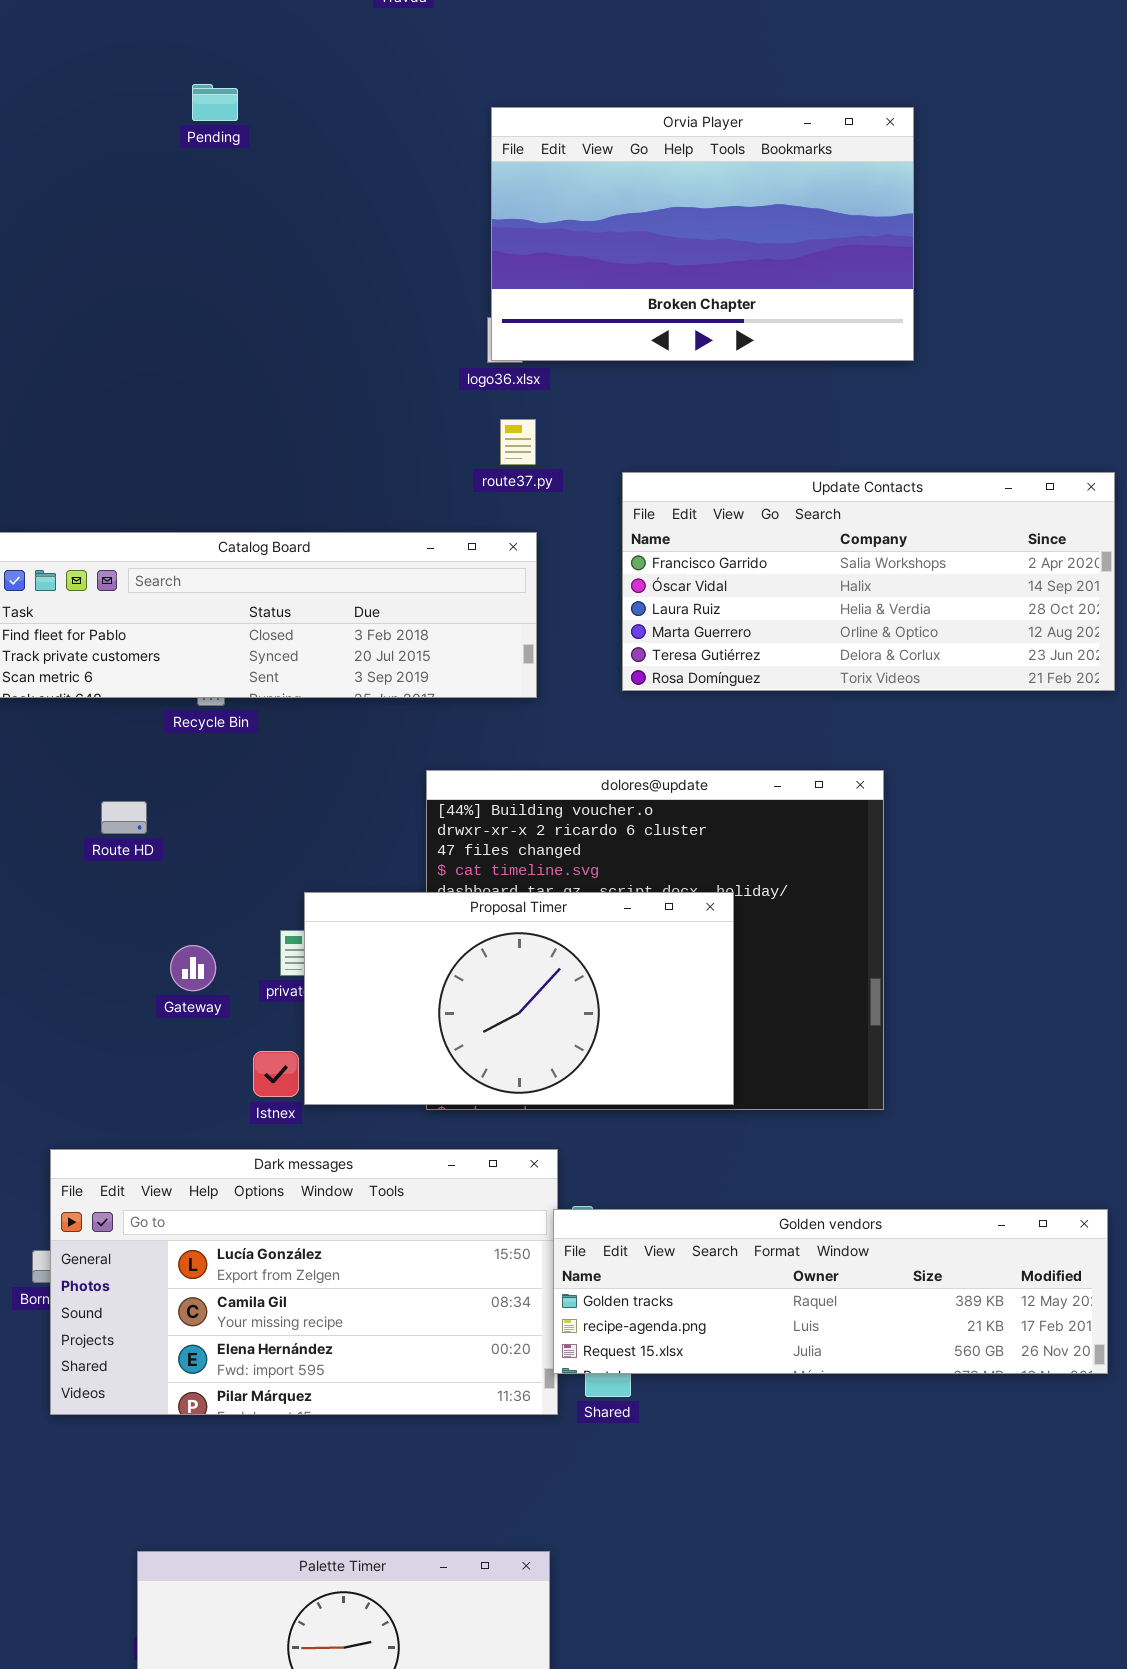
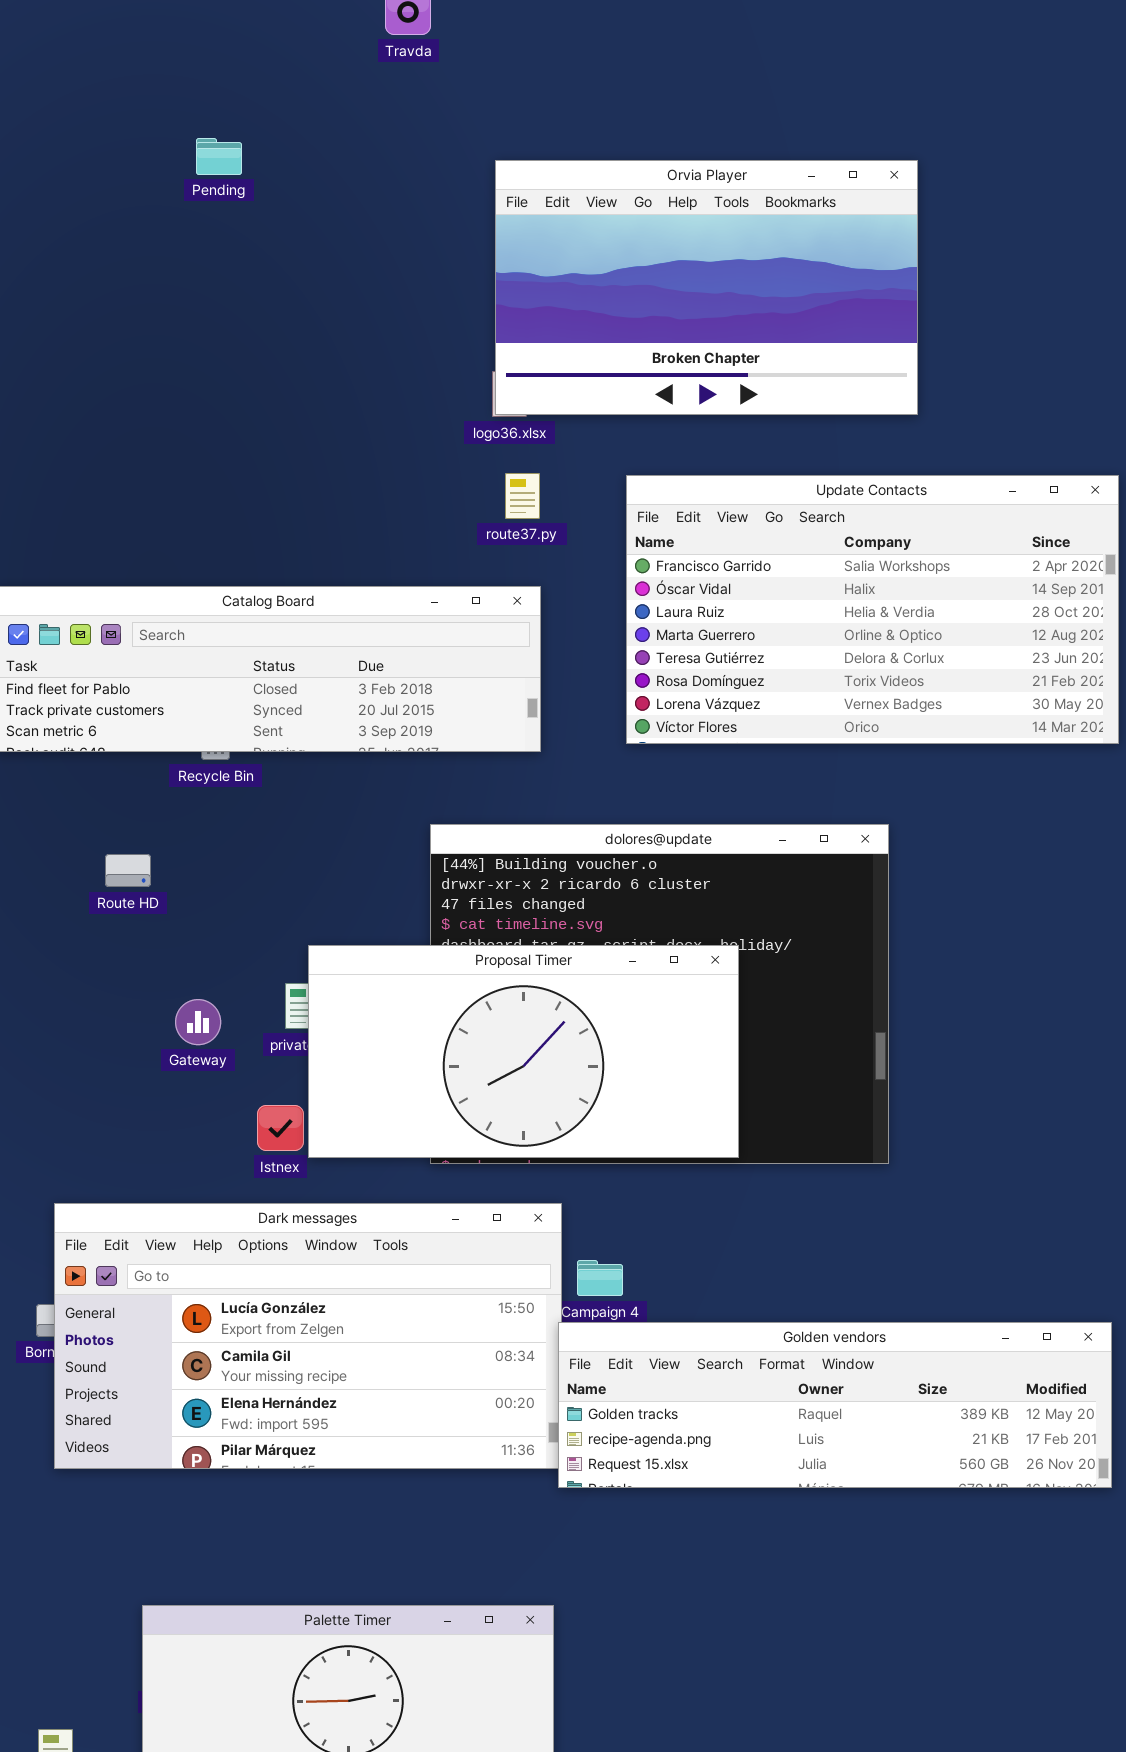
Update Contacts: [622,472,1115,691] -> [626,475,1119,744], resized
Golden vendors: [553,1209,1108,1374] -> [558,1322,1112,1488], moved

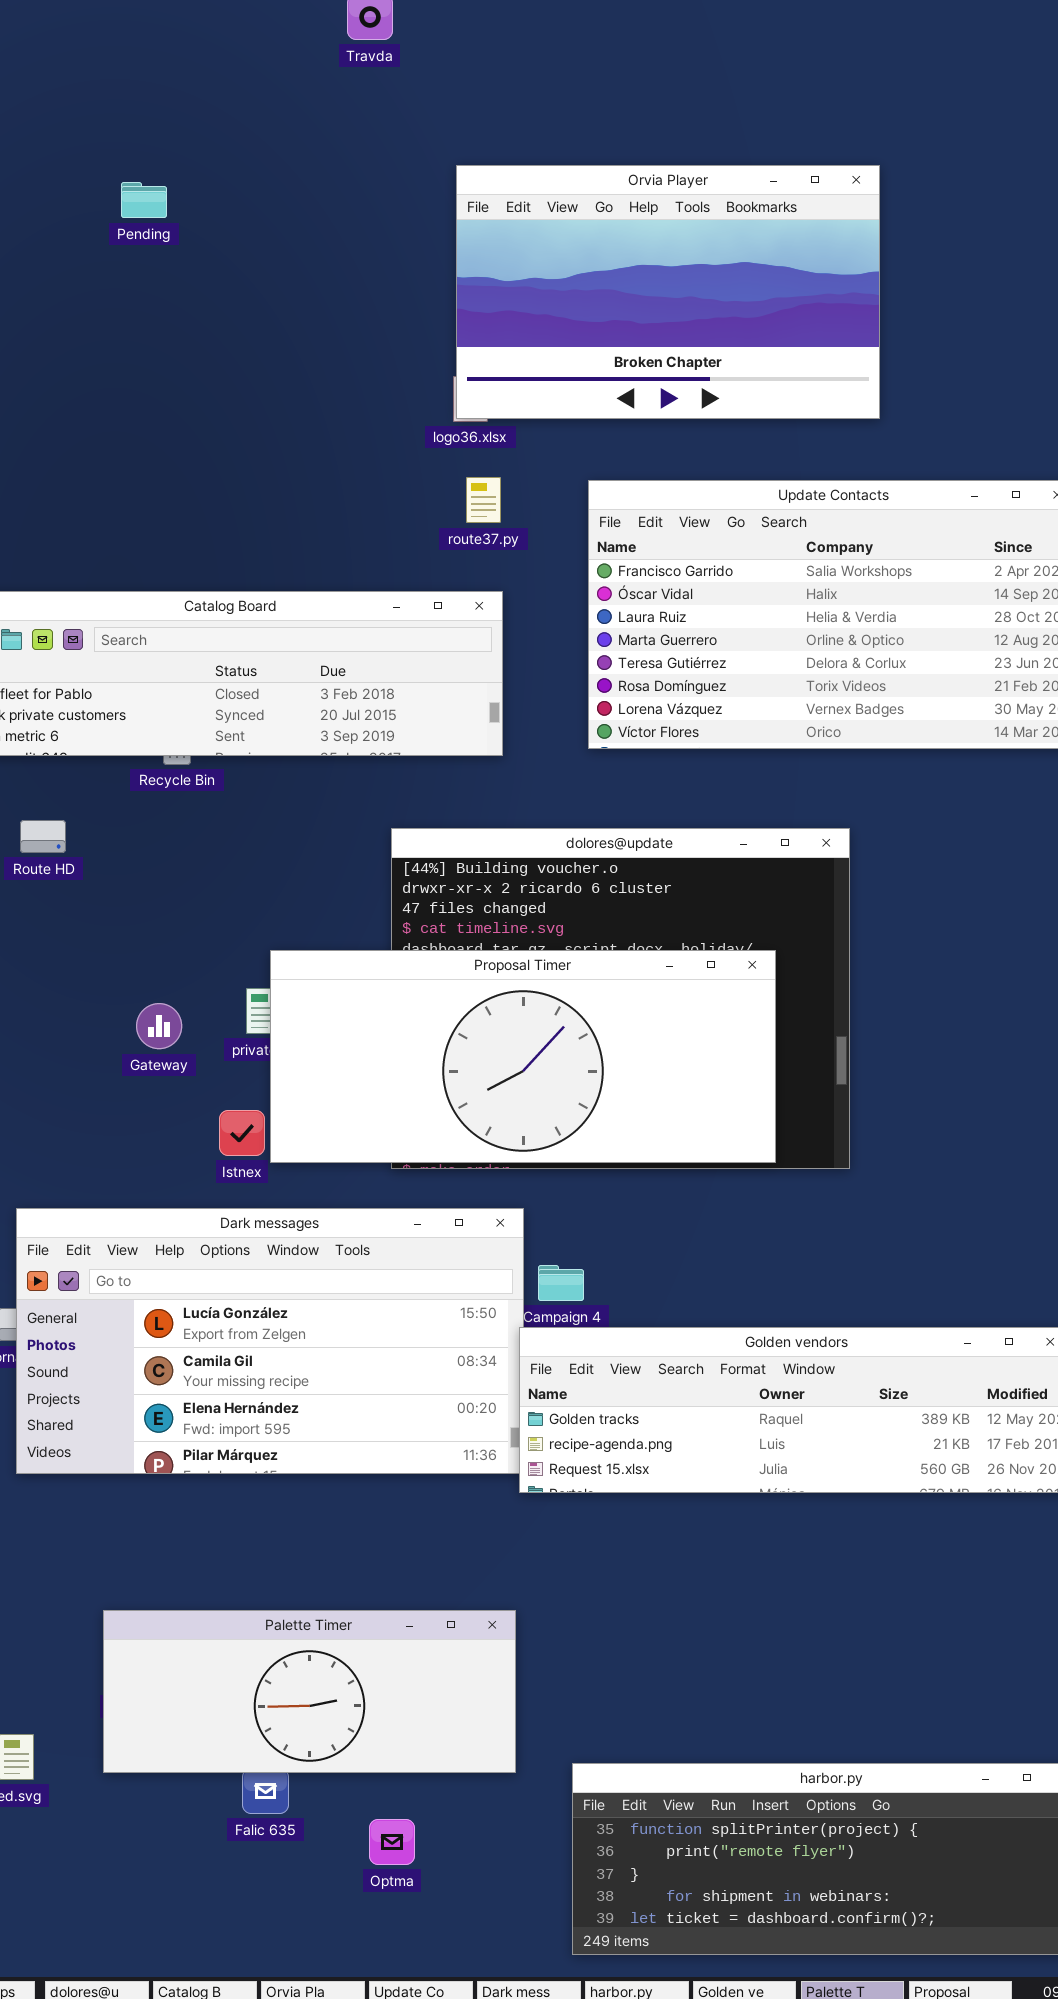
Pending: [196,138,242,175] -> [121,182,167,218], moved
Route HD: [105,854,151,887] -> [20,820,66,853], moved
Proposal Timer: [308,945,739,1158] -> [270,950,776,1163], resized

